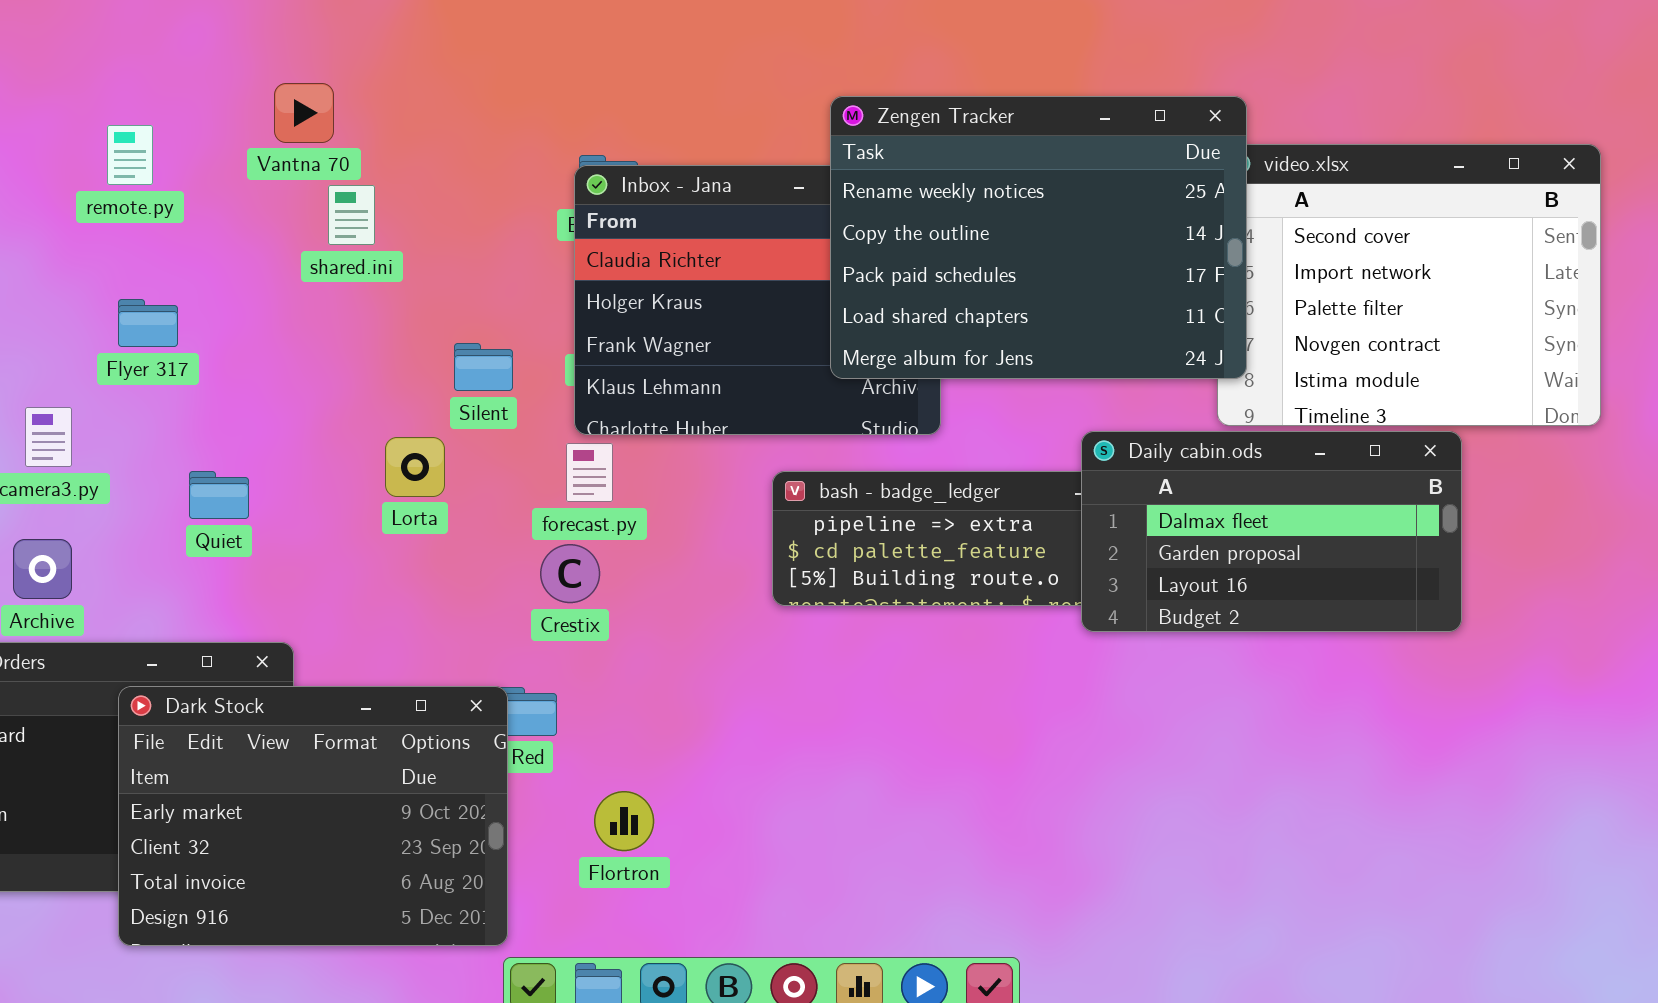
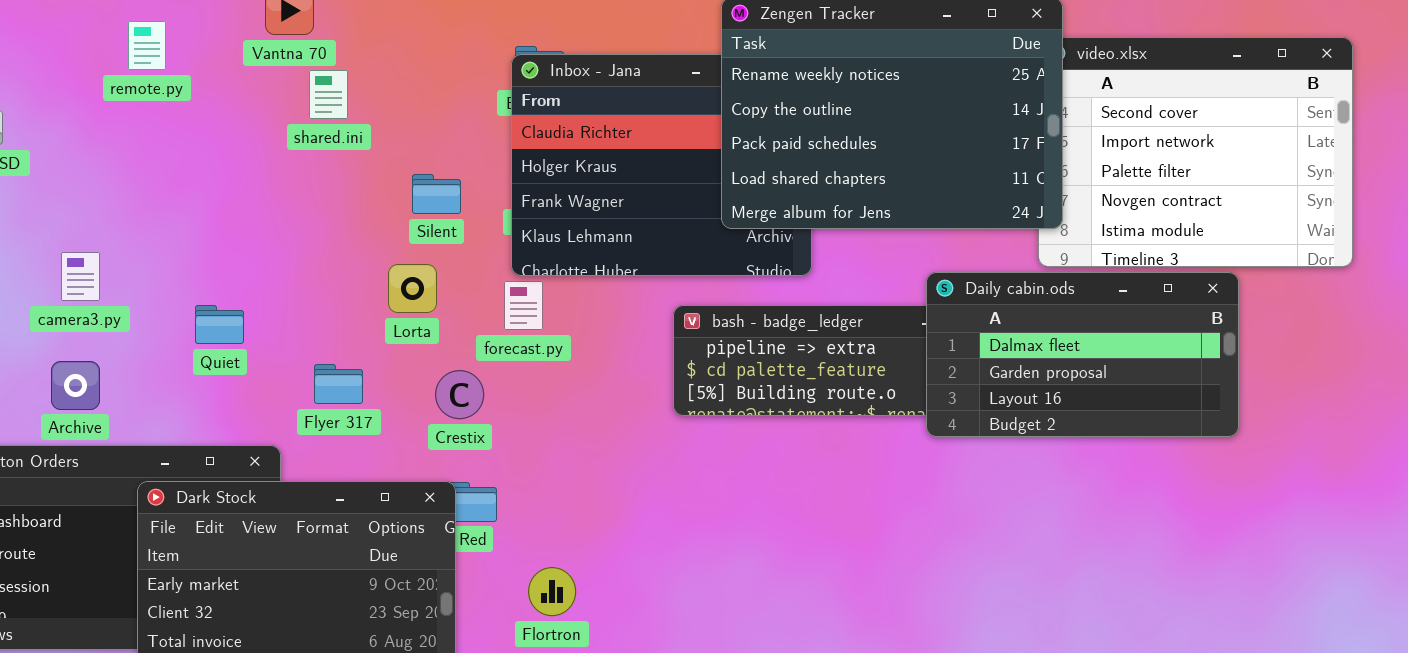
Flyer 317: [118,299,178,347] -> [314,364,363,404], moved
Silent: [454,343,513,391] -> [412,174,461,214], moved
Lorta: [385,437,445,497] -> [388,264,437,313], moved
Crestix: [540,544,600,603] -> [435,370,484,419], moved

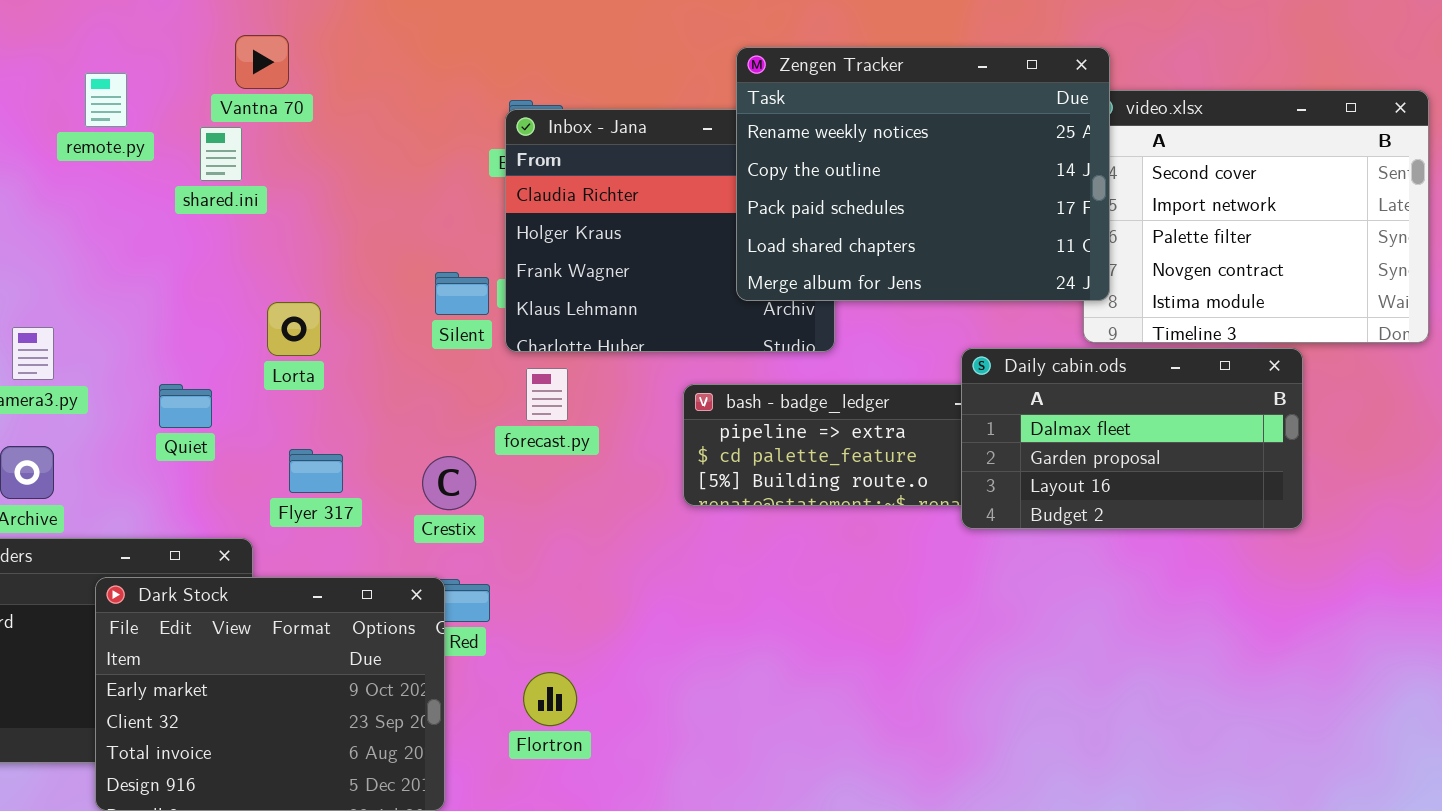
shared.ini: [309,70,348,119] -> [200,127,242,181], moved
Silent: [412,174,461,214] -> [435,272,489,315], moved
Lorta: [388,264,437,313] -> [267,302,321,356], moved
forecast.py: [504,281,543,330] -> [526,368,568,421], moved

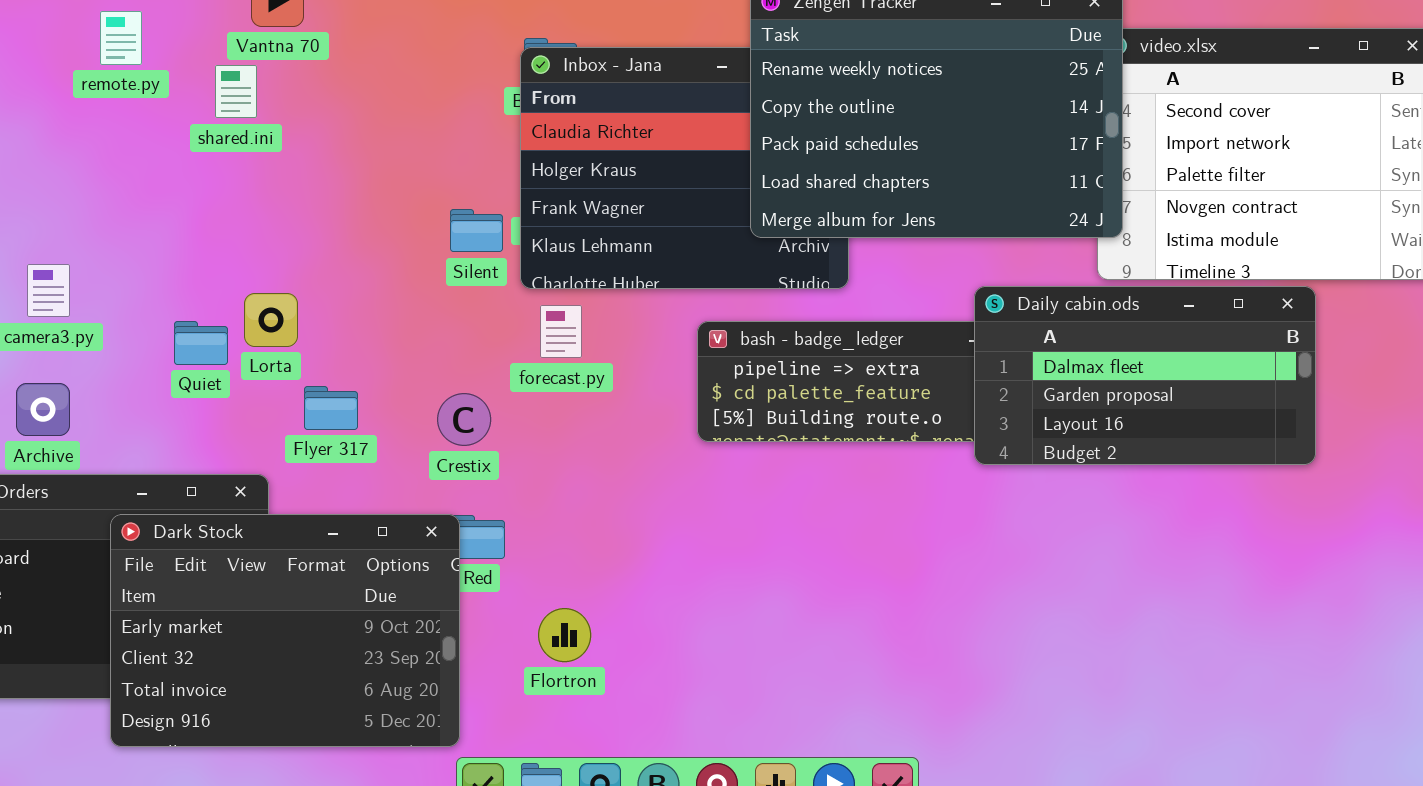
Lorta: [267,302,321,356] -> [244,293,298,347], moved

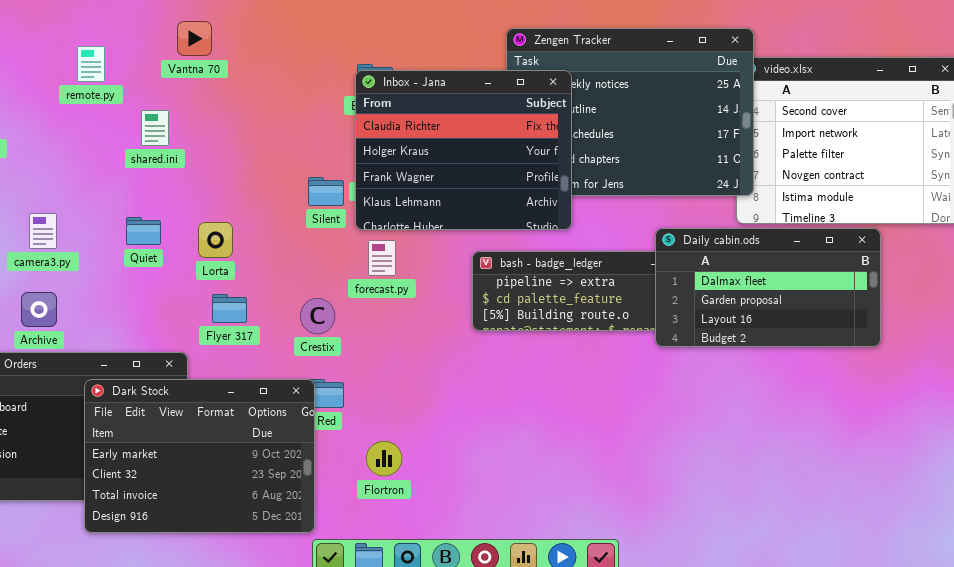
Inbox - Jana: [520,47,849,289] -> [355,70,572,230], raised
shared.ini: [215,65,257,118] -> [141,110,169,146], moved
Lorta: [244,293,298,347] -> [198,222,233,258], moved
Quiet: [174,321,228,365] -> [126,217,161,245], moved

